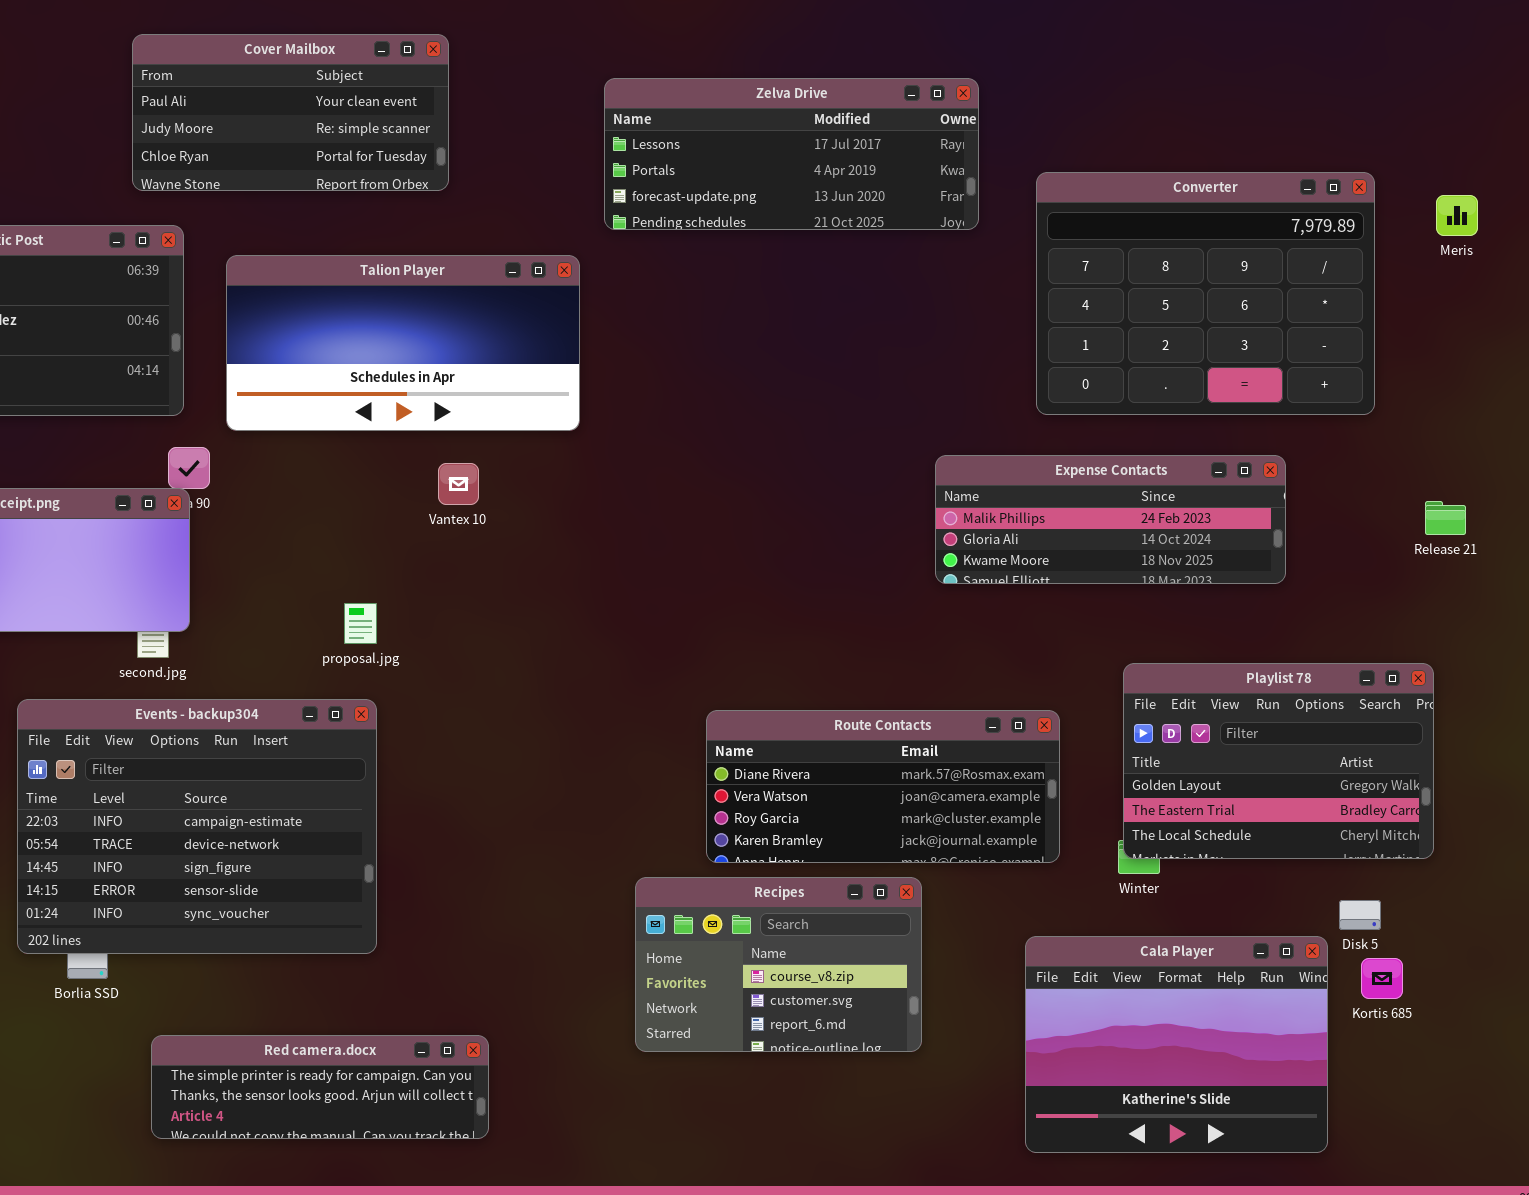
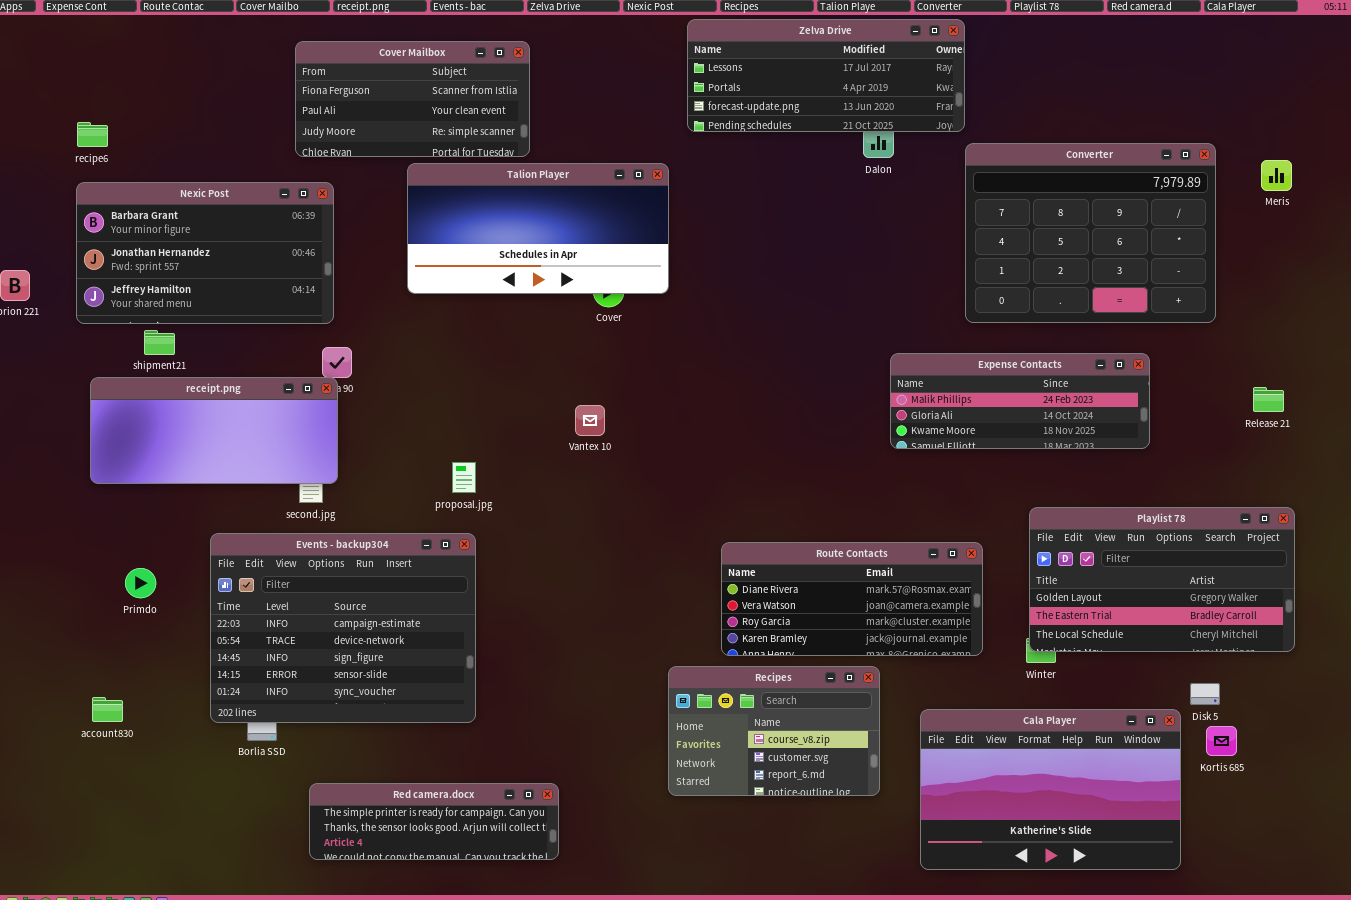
Cover Mailbox: [132,34,449,191] -> [295,41,530,157], scrolled up 1 row
Zelva Drive: [604,78,979,230] -> [687,19,965,132], moved
Talion Player: [226,255,580,431] -> [407,163,669,294], moved
Vantex 10: [438,463,479,505] -> [575,405,605,436], moved
Playlist 78: [1123,663,1434,859] -> [1029,507,1295,652], resized
Cala Player: [1025,936,1328,1153] -> [920,709,1181,870], resized

